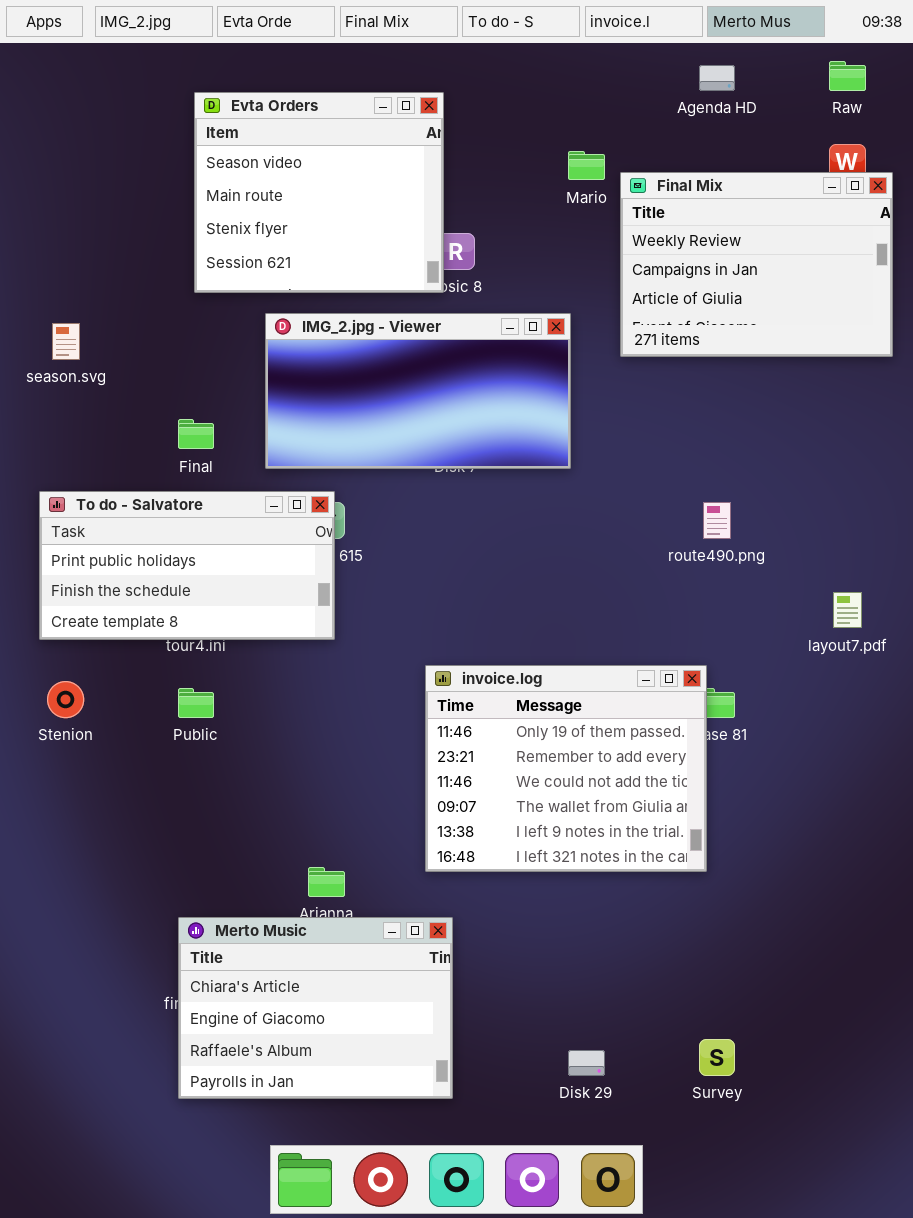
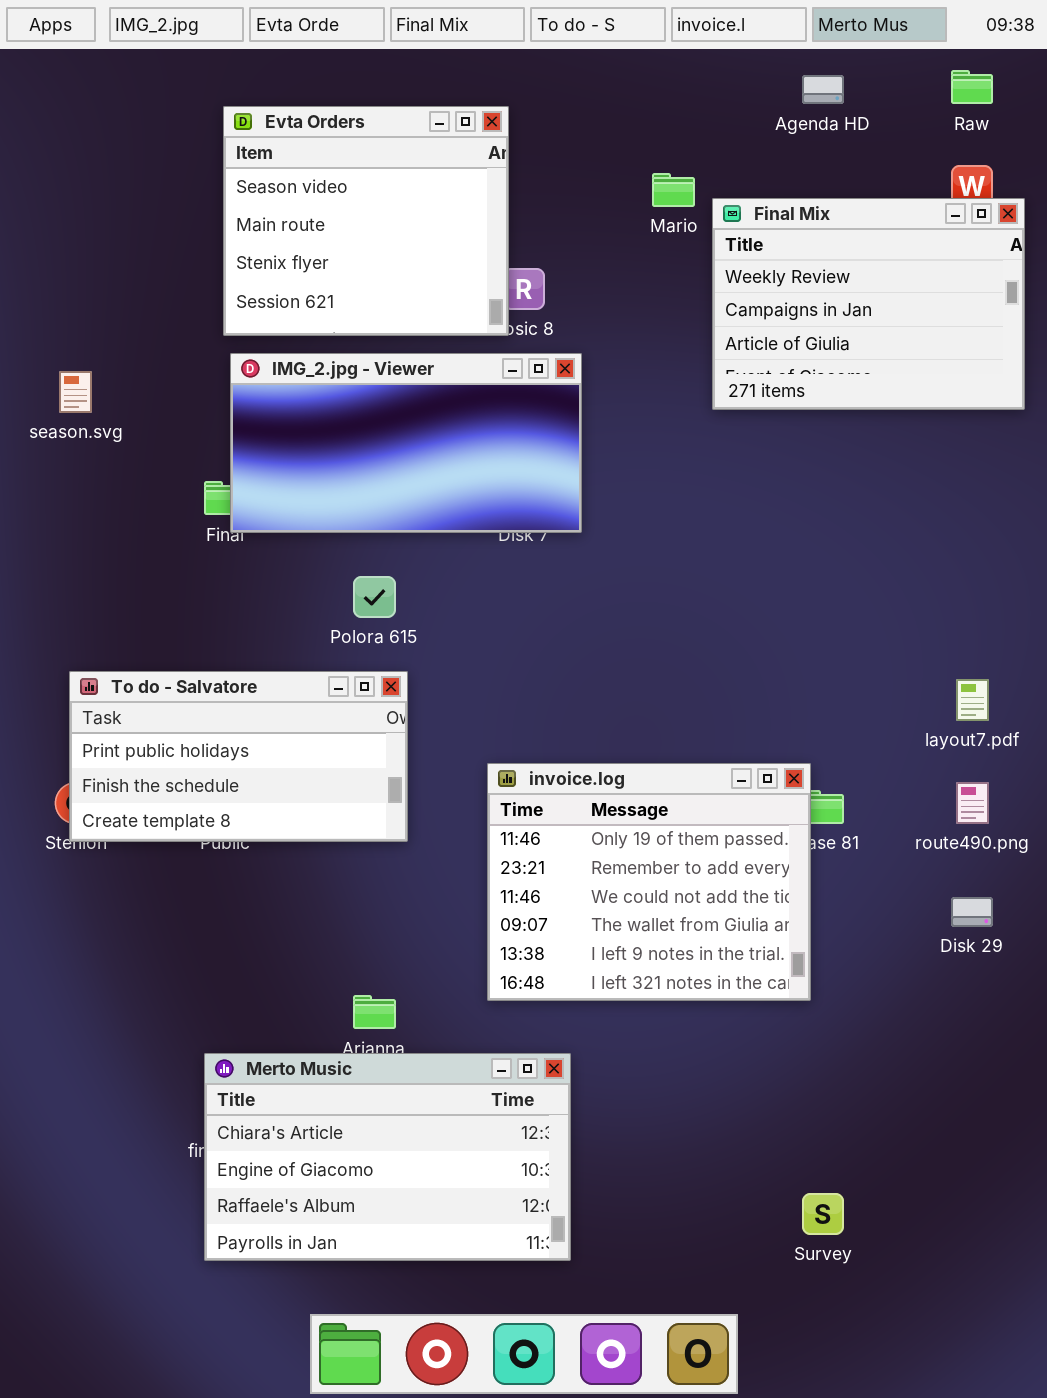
IMG_2.jpg - Viewer: [265,313,571,469] -> [230,353,582,533], moved
To do - Salvatore: [39,491,335,640] -> [69,671,408,842], moved
route490.png: [703,502,731,539] -> [956,782,989,824], moved
Merto Music: [178,917,453,1099] -> [204,1053,571,1261], resized
Disk 29: [568,1050,605,1076] -> [951,897,993,927], moved

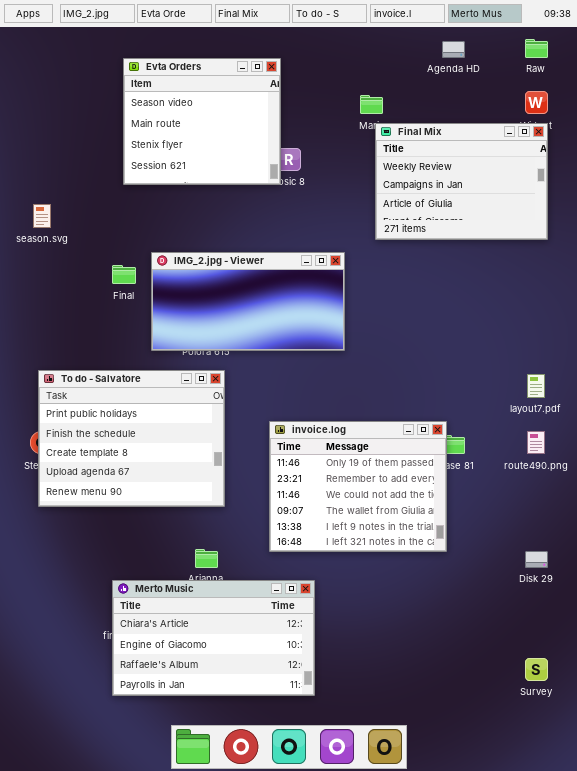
Final Mix: [712,198,1025,410] -> [375,123,548,240], moved
IMG_2.jpg - Viewer: [230,353,582,533] -> [151,252,345,351], moved
To do - Salvatore: [69,671,408,842] -> [38,370,225,507], resized
Disk 29: [951,897,993,927] -> [525,551,548,568], moved
Survey: [802,1193,844,1235] -> [525,658,548,681], moved

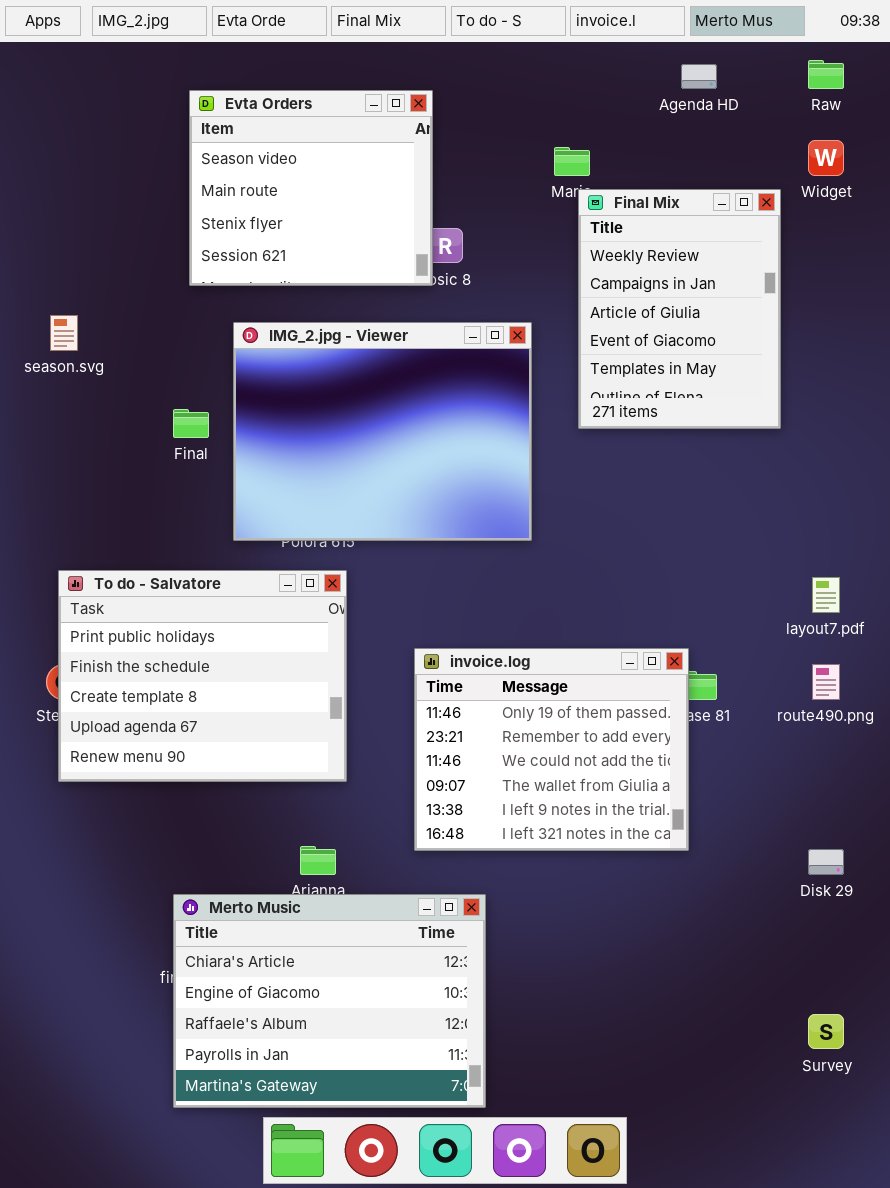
Final Mix: [375,123,548,240] -> [578,189,781,429], resized
IMG_2.jpg - Viewer: [151,252,345,351] -> [233,322,532,541], resized
Merto Music: [112,580,315,696] -> [173,894,486,1108], resized

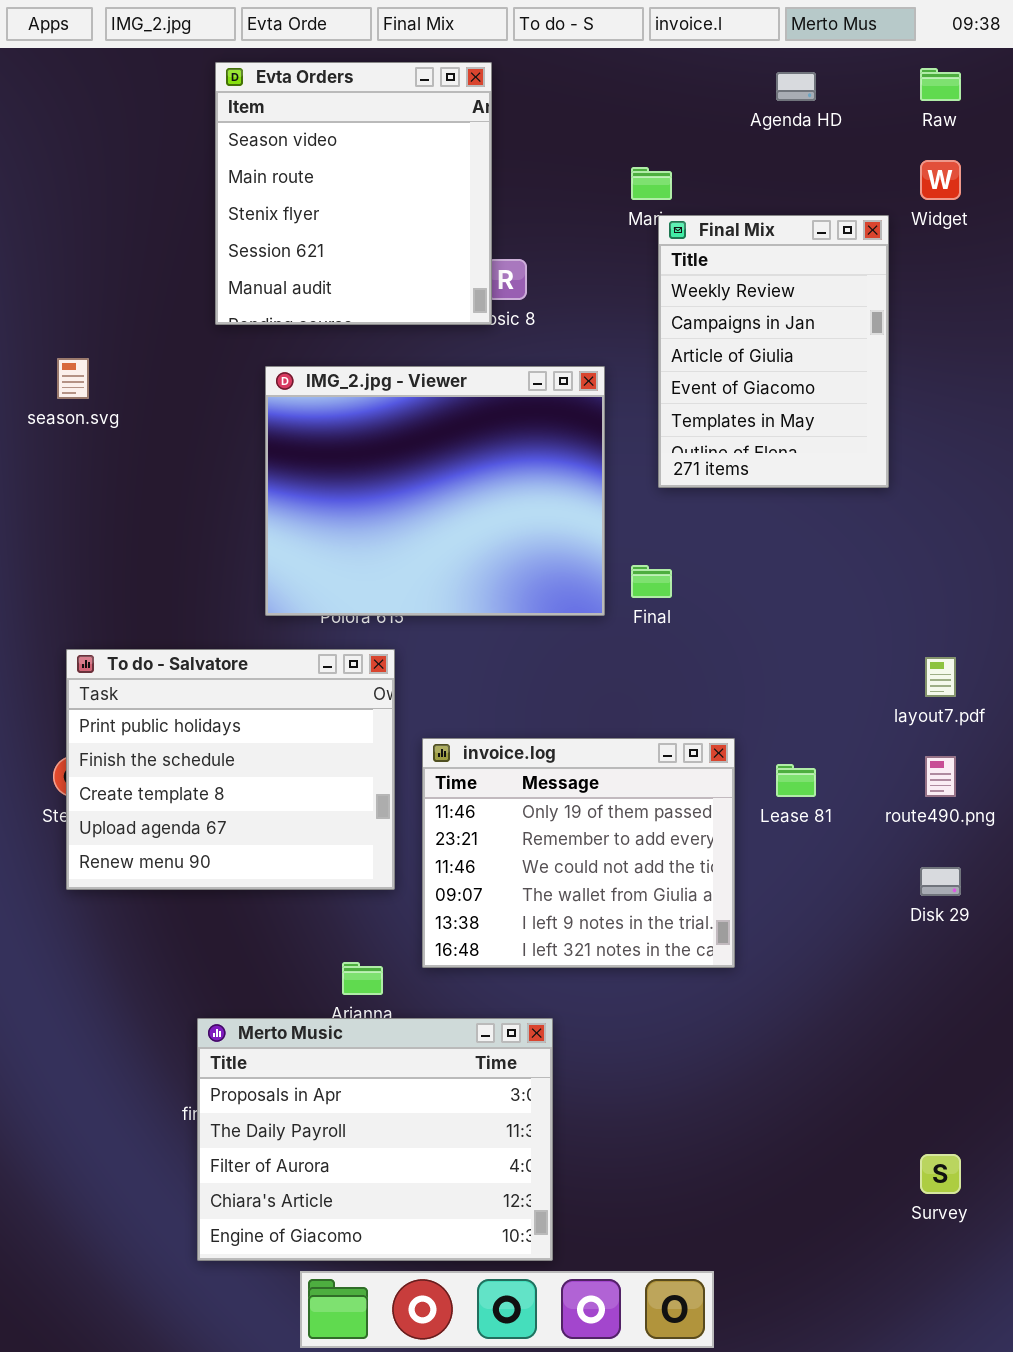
Evta Orders: [189,90,433,286] -> [215,62,492,325], resized
Final: [173,409,209,438] -> [631,565,672,598], moved
invoice.log: [414,648,689,851] -> [422,738,735,968], moved
Disk 29: [808,849,844,875] -> [920,867,961,896], moved
Merto Music: [173,894,486,1108] -> [197,1018,553,1261], scrolled up 3 rows

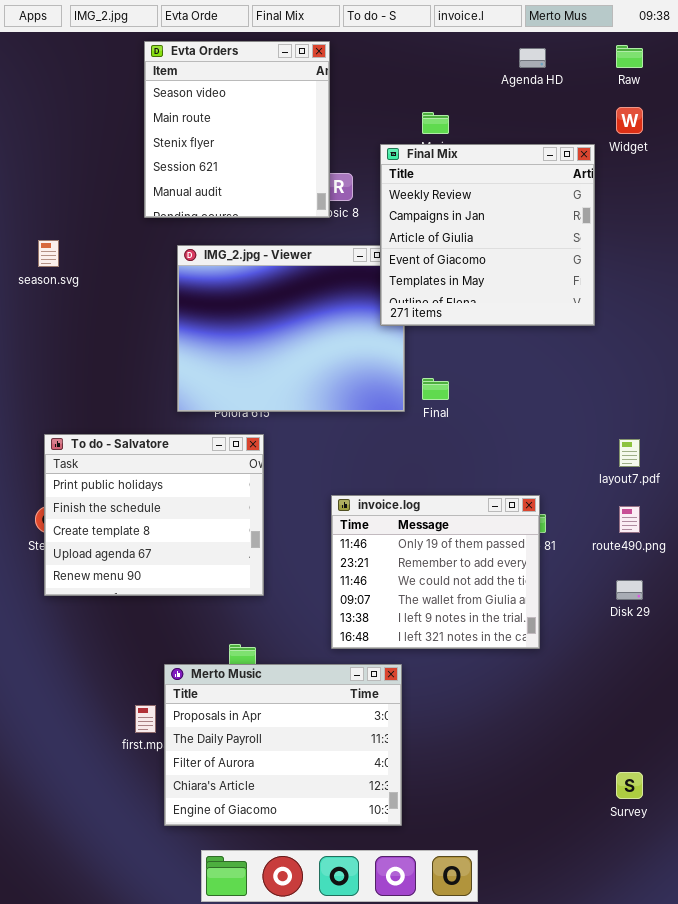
Final Mix: [658,215,889,488] -> [380,144,595,326], resized
invoice.log: [422,738,735,968] -> [331,495,540,649], moved
Merto Music: [197,1018,553,1261] -> [164,664,402,826], moved

